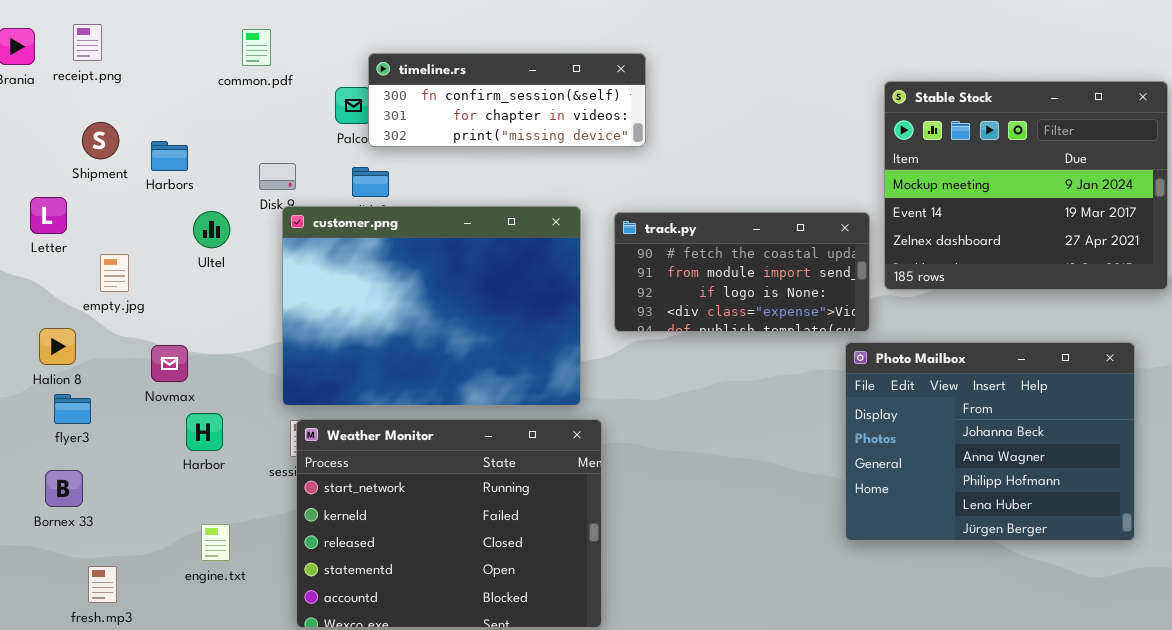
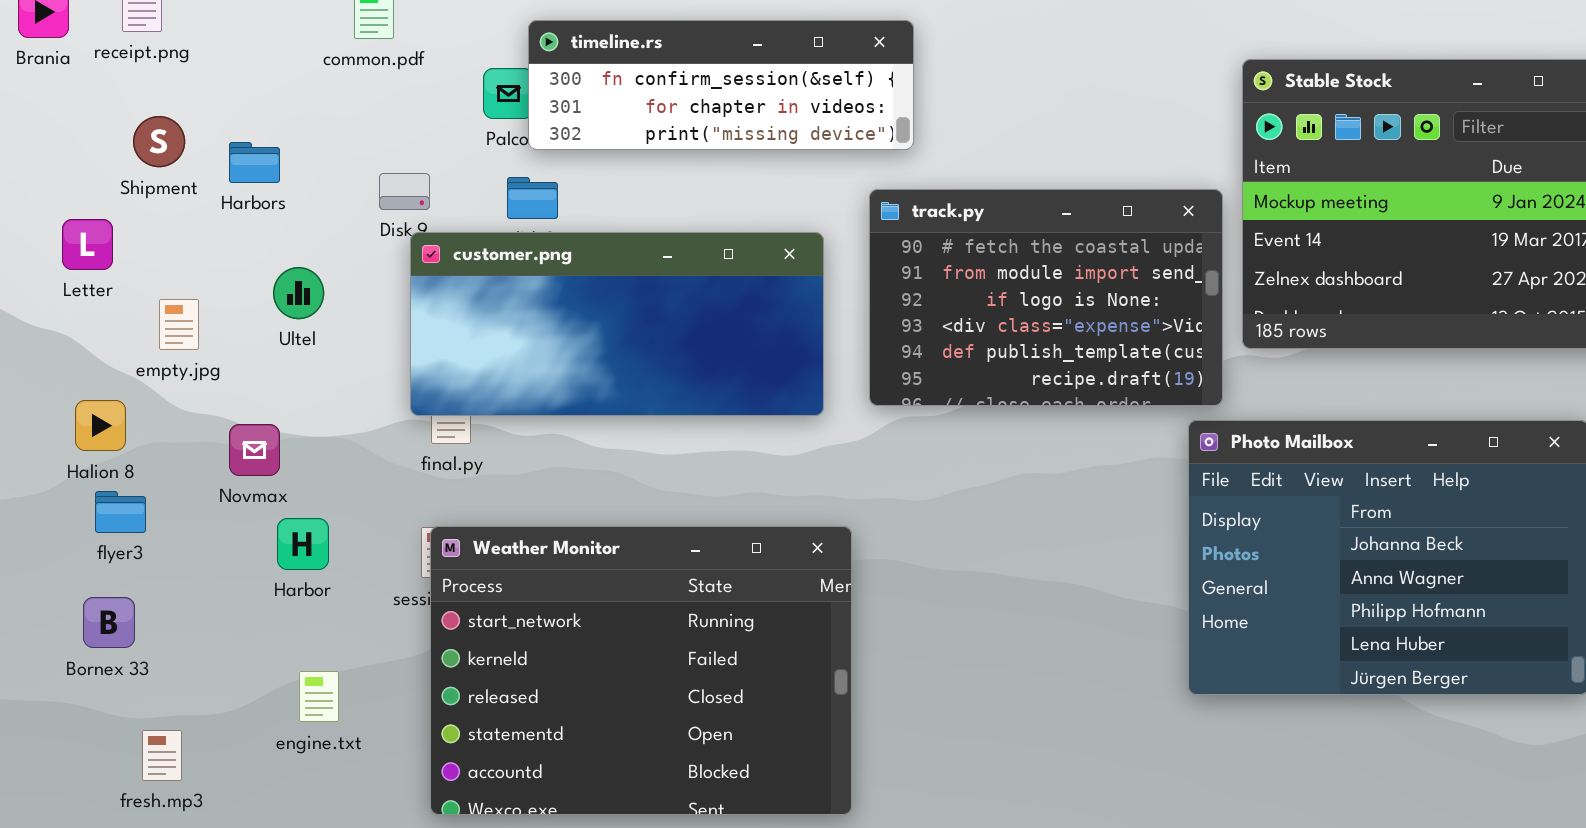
customer.png: [282,206,581,406] -> [410,232,824,416], resized
Ultel: [193,211,230,248] -> [273,267,324,319], moved
track.py: [614,212,870,332] -> [869,189,1223,406], resized

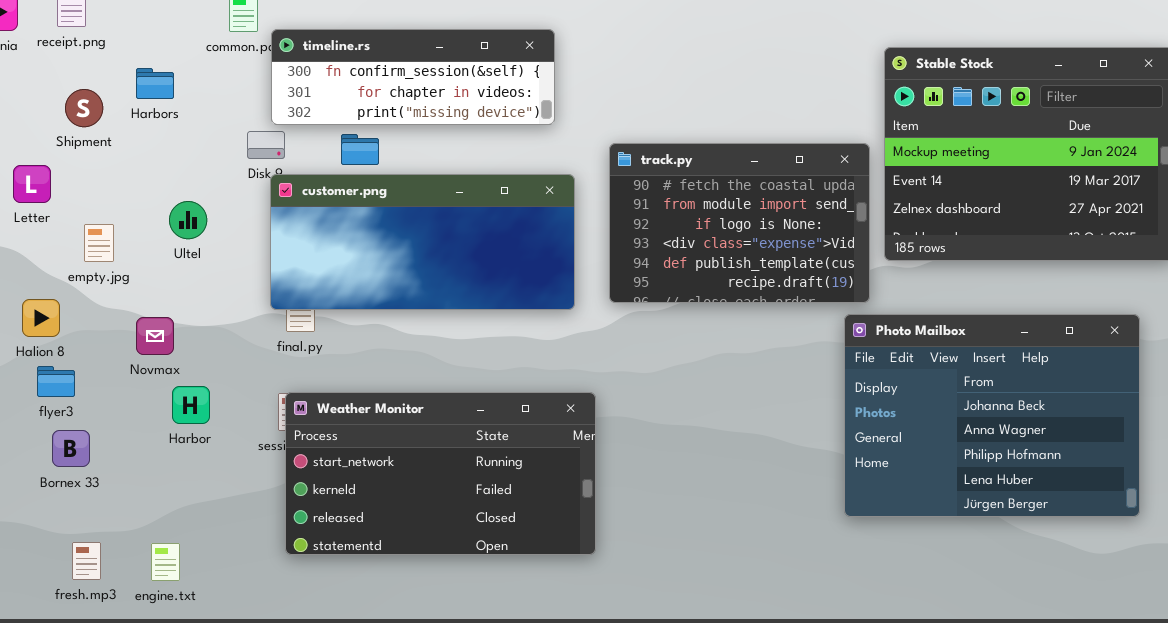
timeline.rs: [528,20,914,150] -> [271,29,555,125], moved
Harbors: [229,142,280,183] -> [136,68,174,99], moved
Weather Monitor: [430,526,852,815] -> [285,392,596,555], resized
Bornex 33: [83,597,135,648] -> [52,430,90,467], moved
engine.txt: [299,671,339,722] -> [151,543,180,581], moved

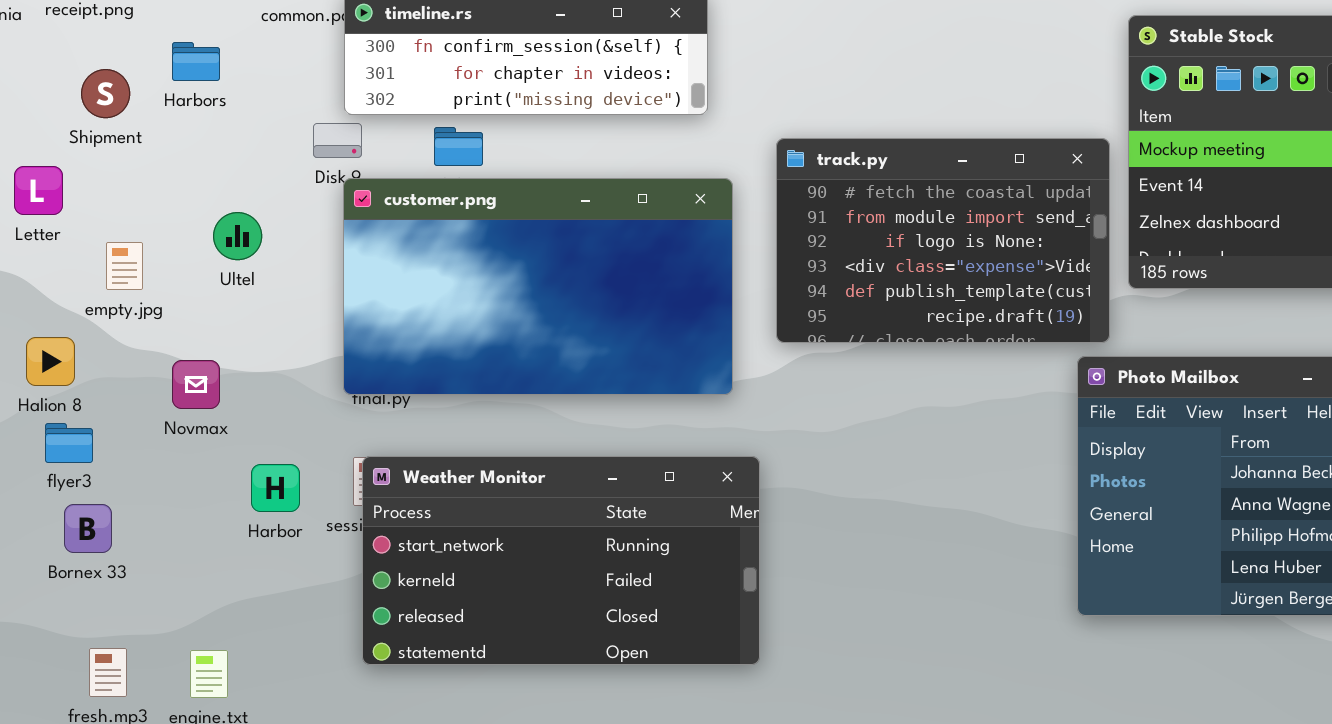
customer.png: [270,174,575,310] -> [343,178,733,395], resized
Harbor: [172,386,210,424] -> [251,464,300,512], moved

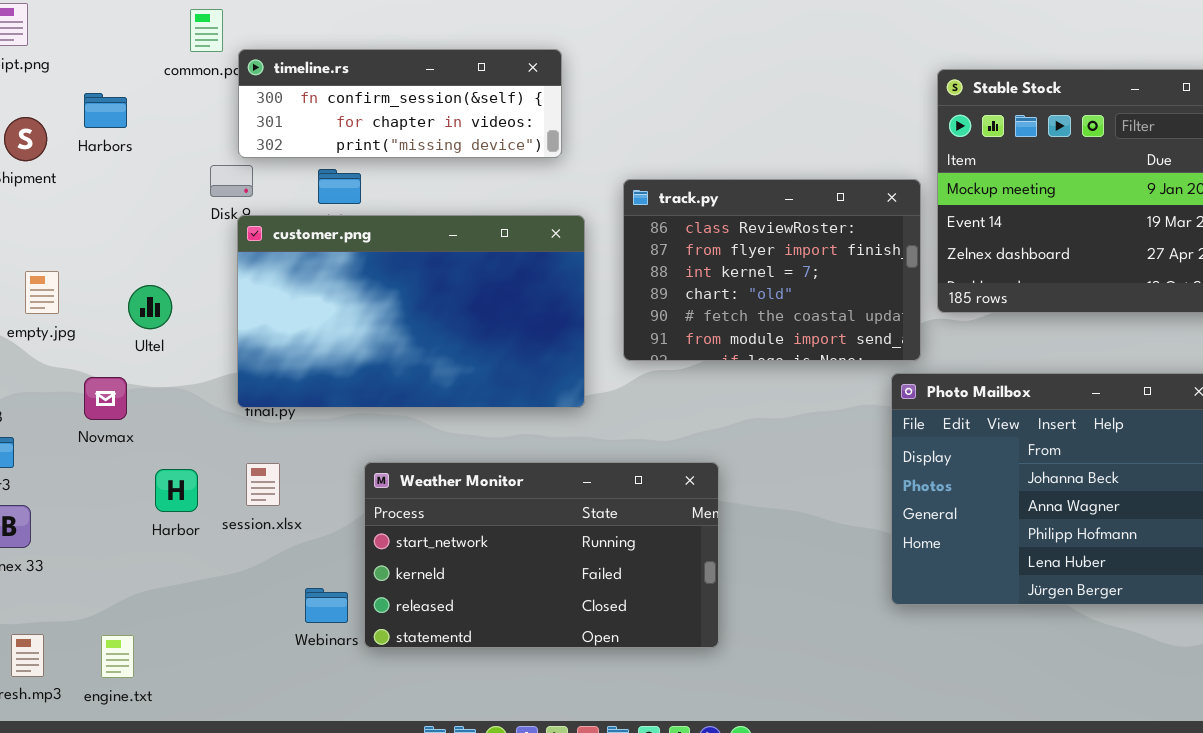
track.py: [776,138,1110,343] -> [623,179,921,361], scrolled up 4 rows
Ultel: [213,212,262,260] -> [128,285,172,329], moved
Weather Monitor: [362,456,760,665] -> [364,462,719,648], moved

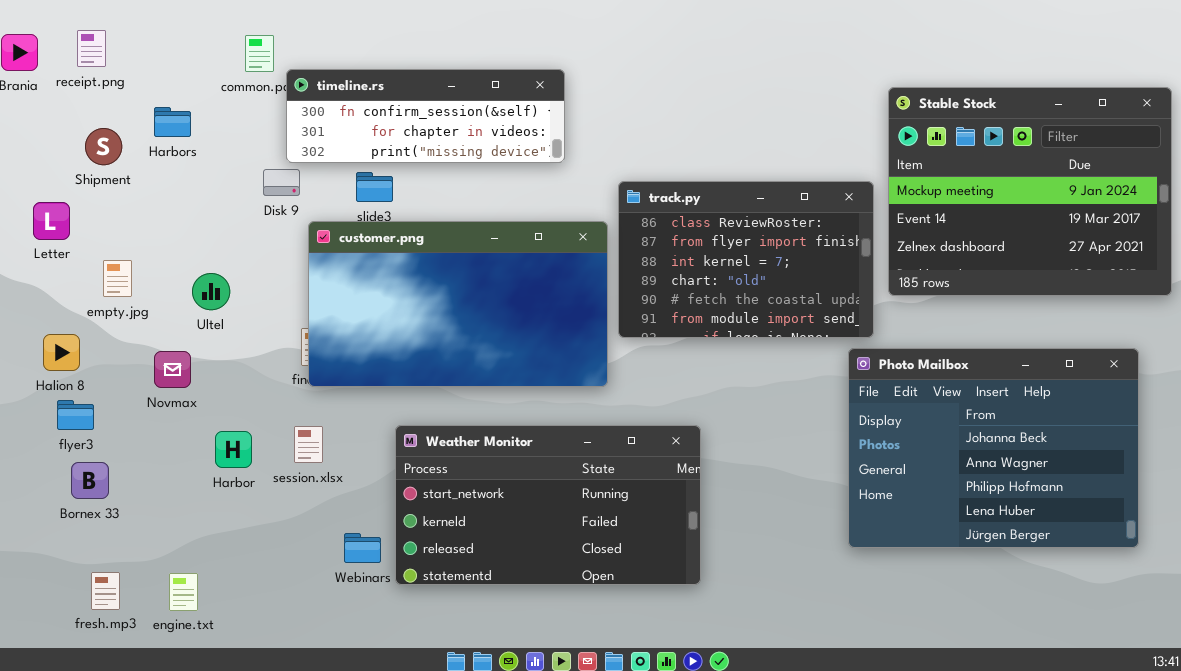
customer.png: [237,215,585,408] -> [308,221,608,387], moved

